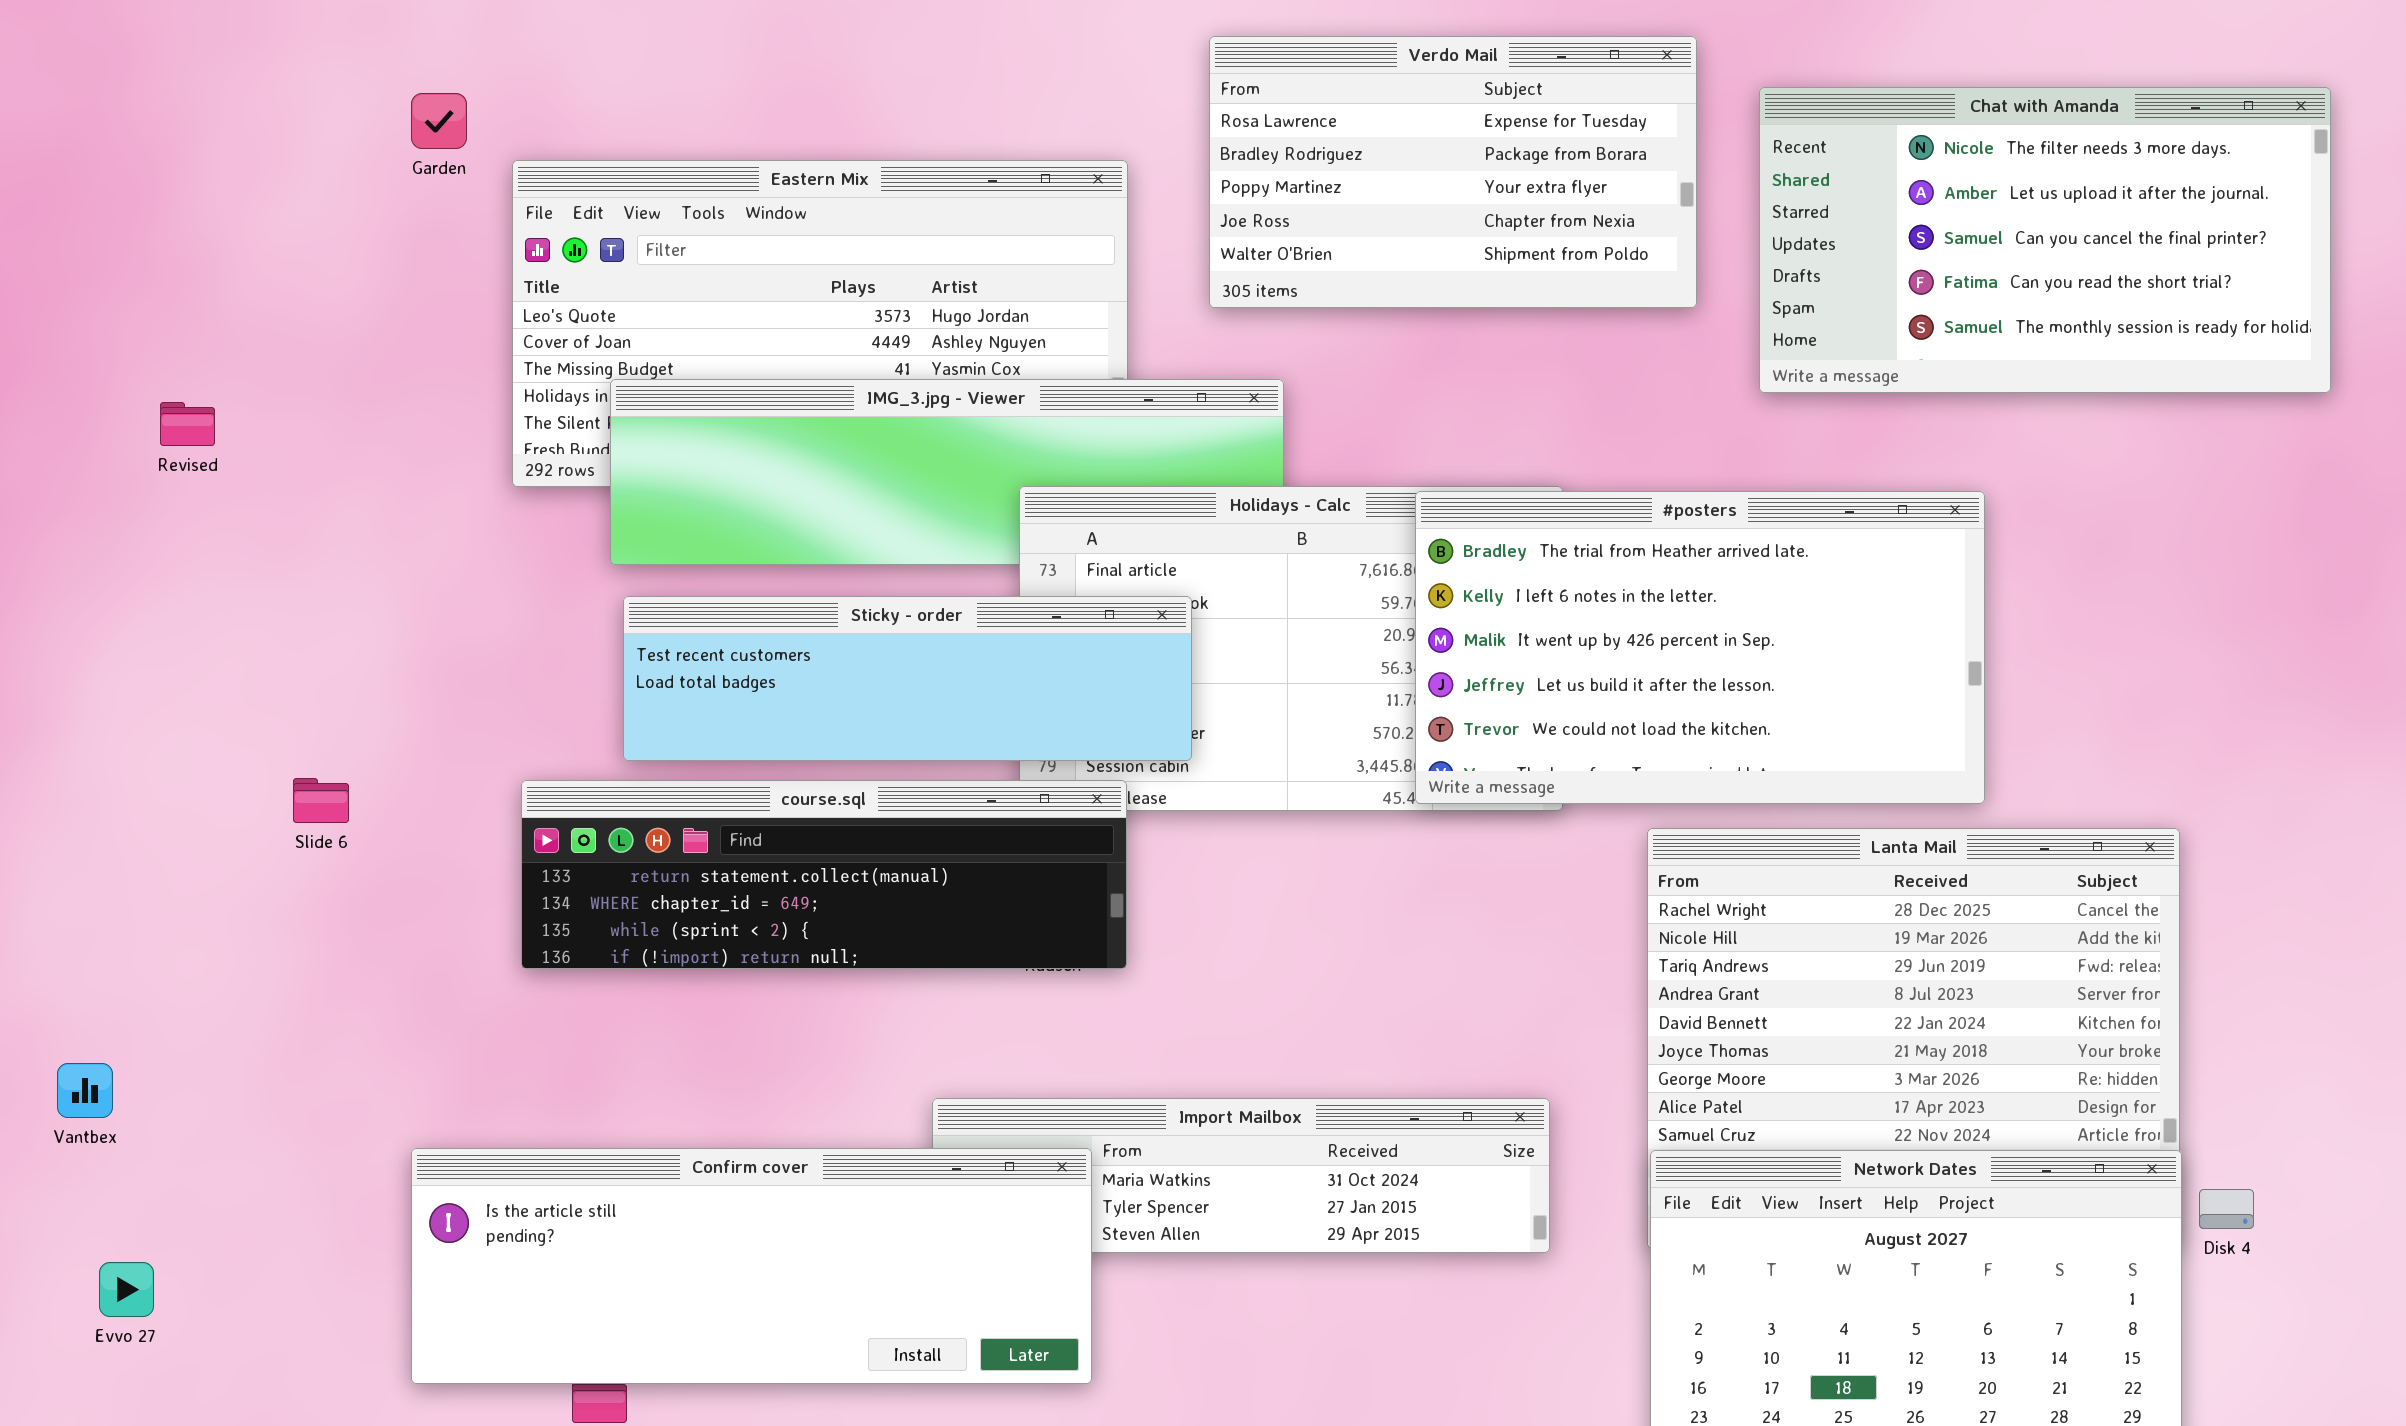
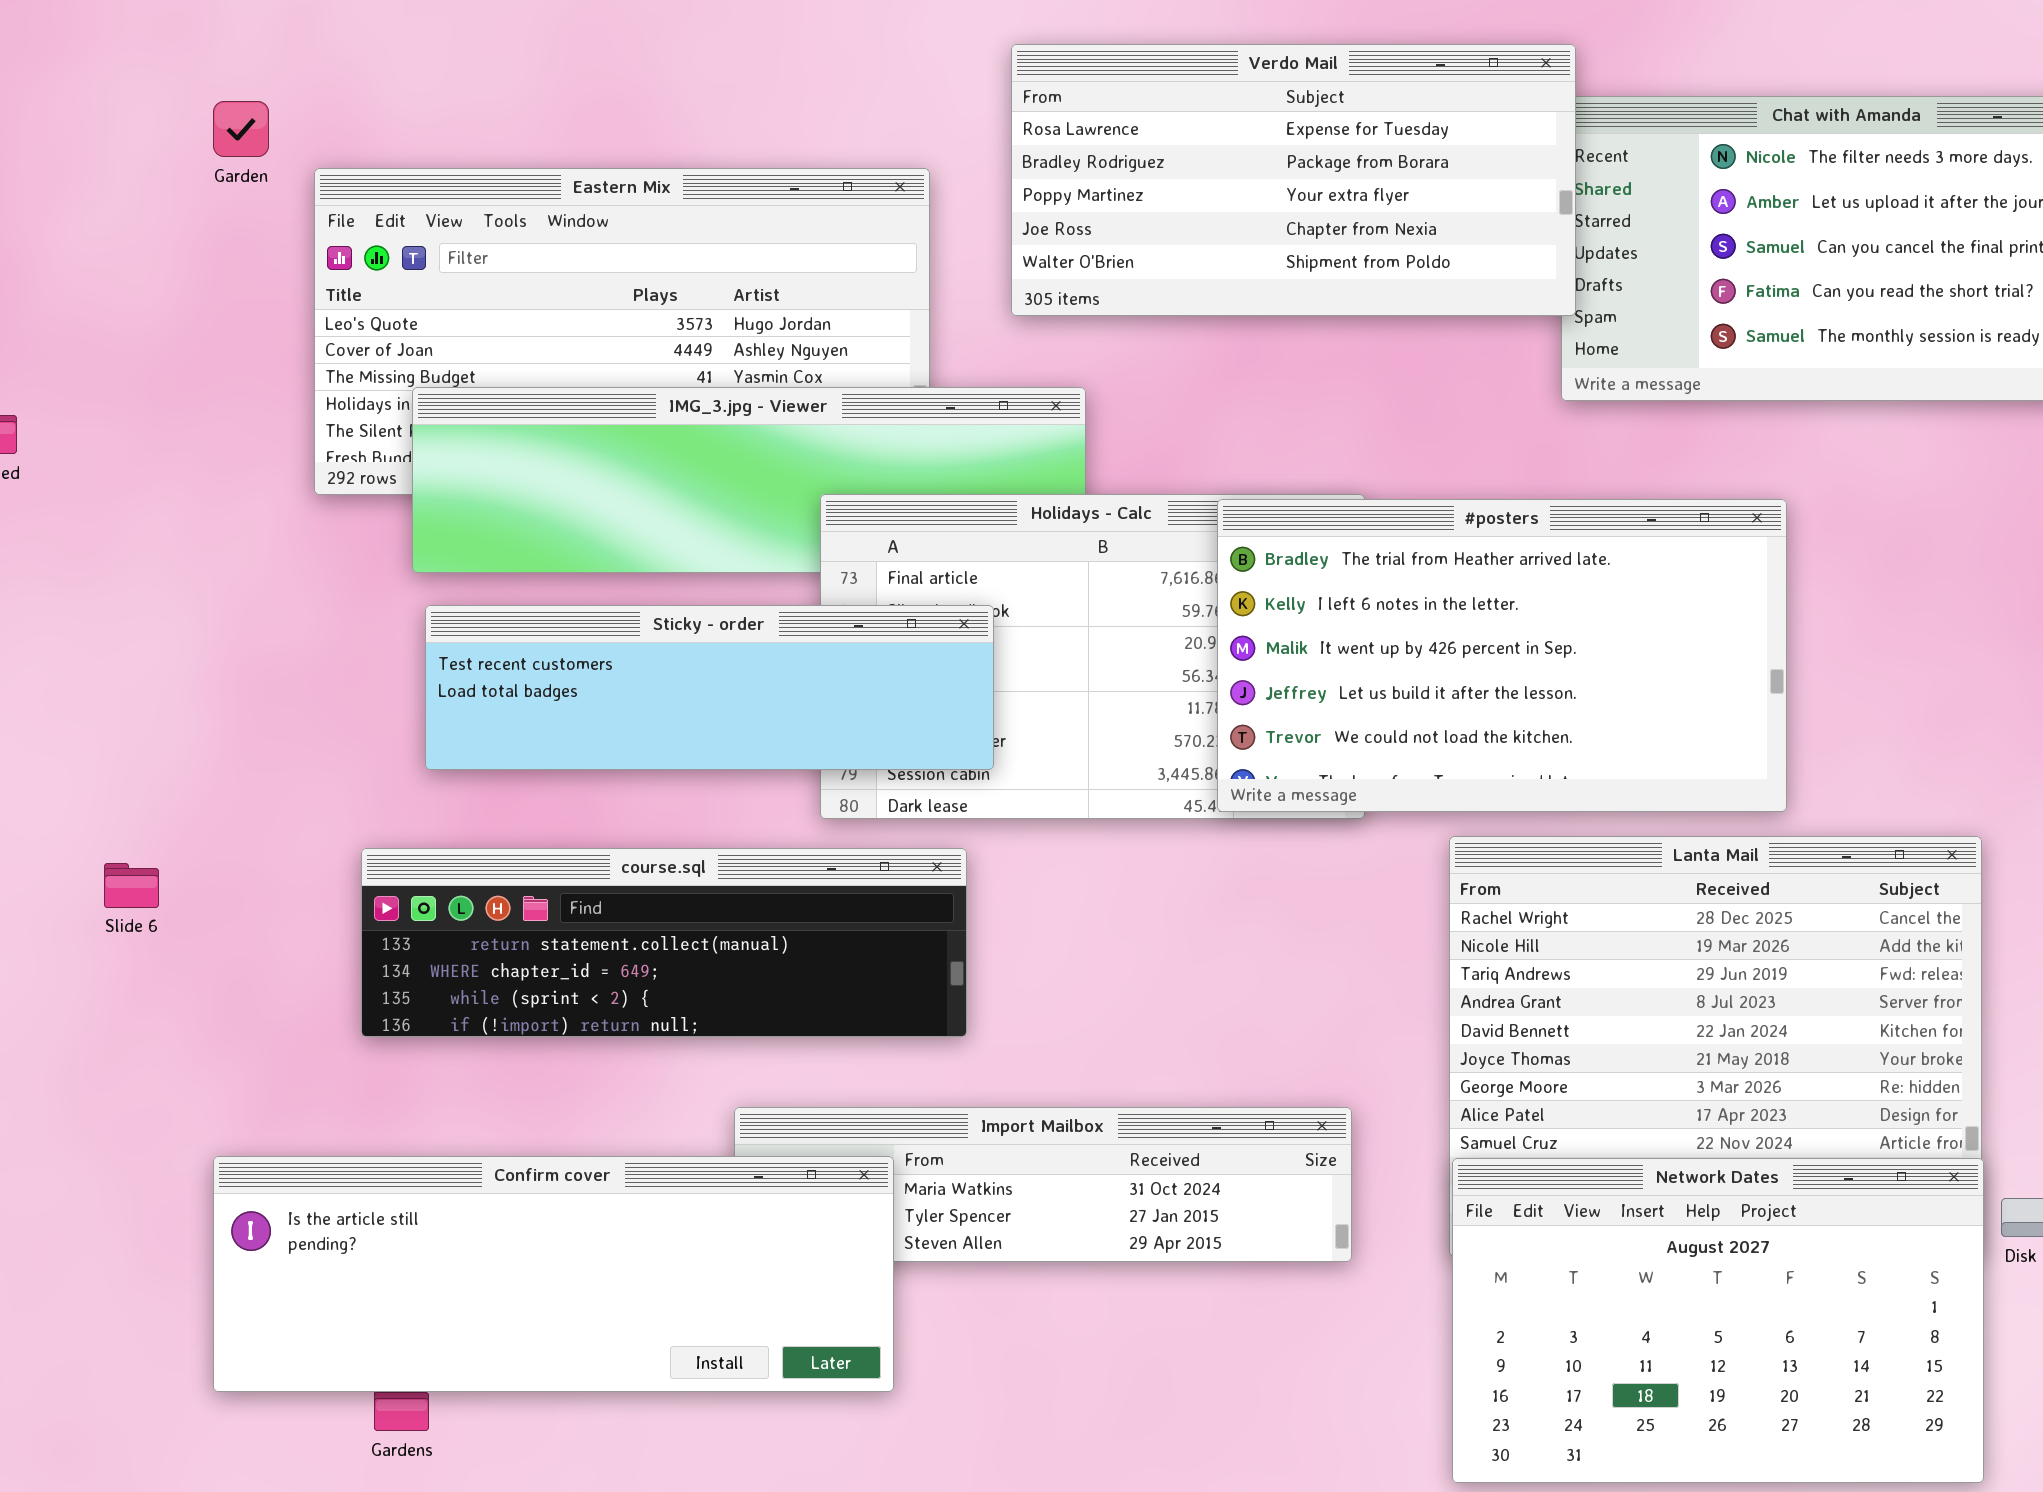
Verdo Mail: [1209,36,1697,308] -> [1011,44,1576,316], resized
Slide 6: [293,778,349,823] -> [104,863,159,908], moved
course.sql: [521,780,1127,969] -> [361,848,967,1037], moved

